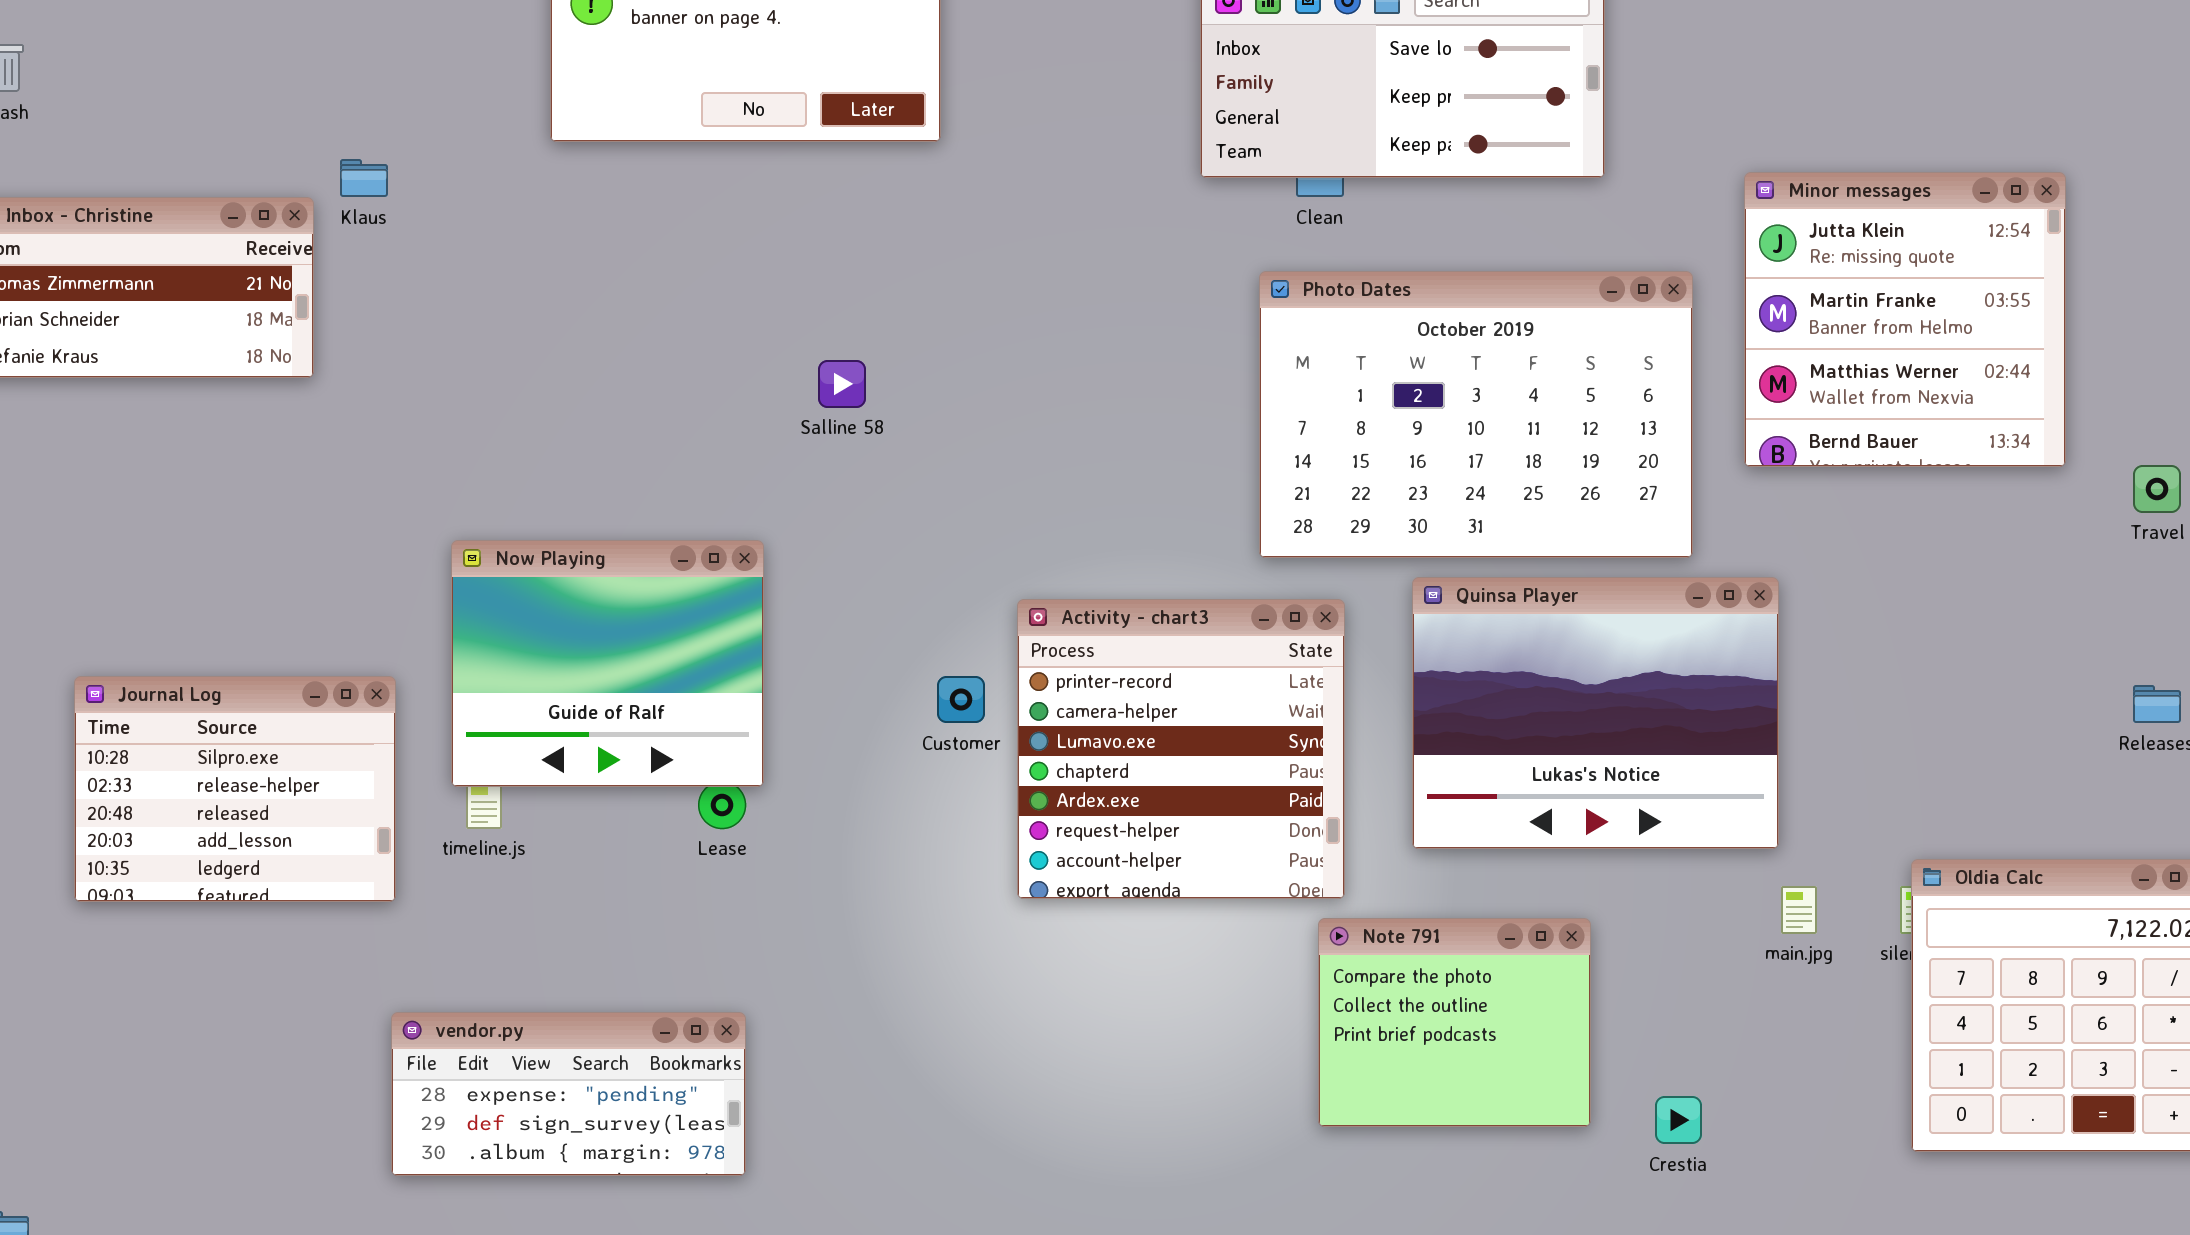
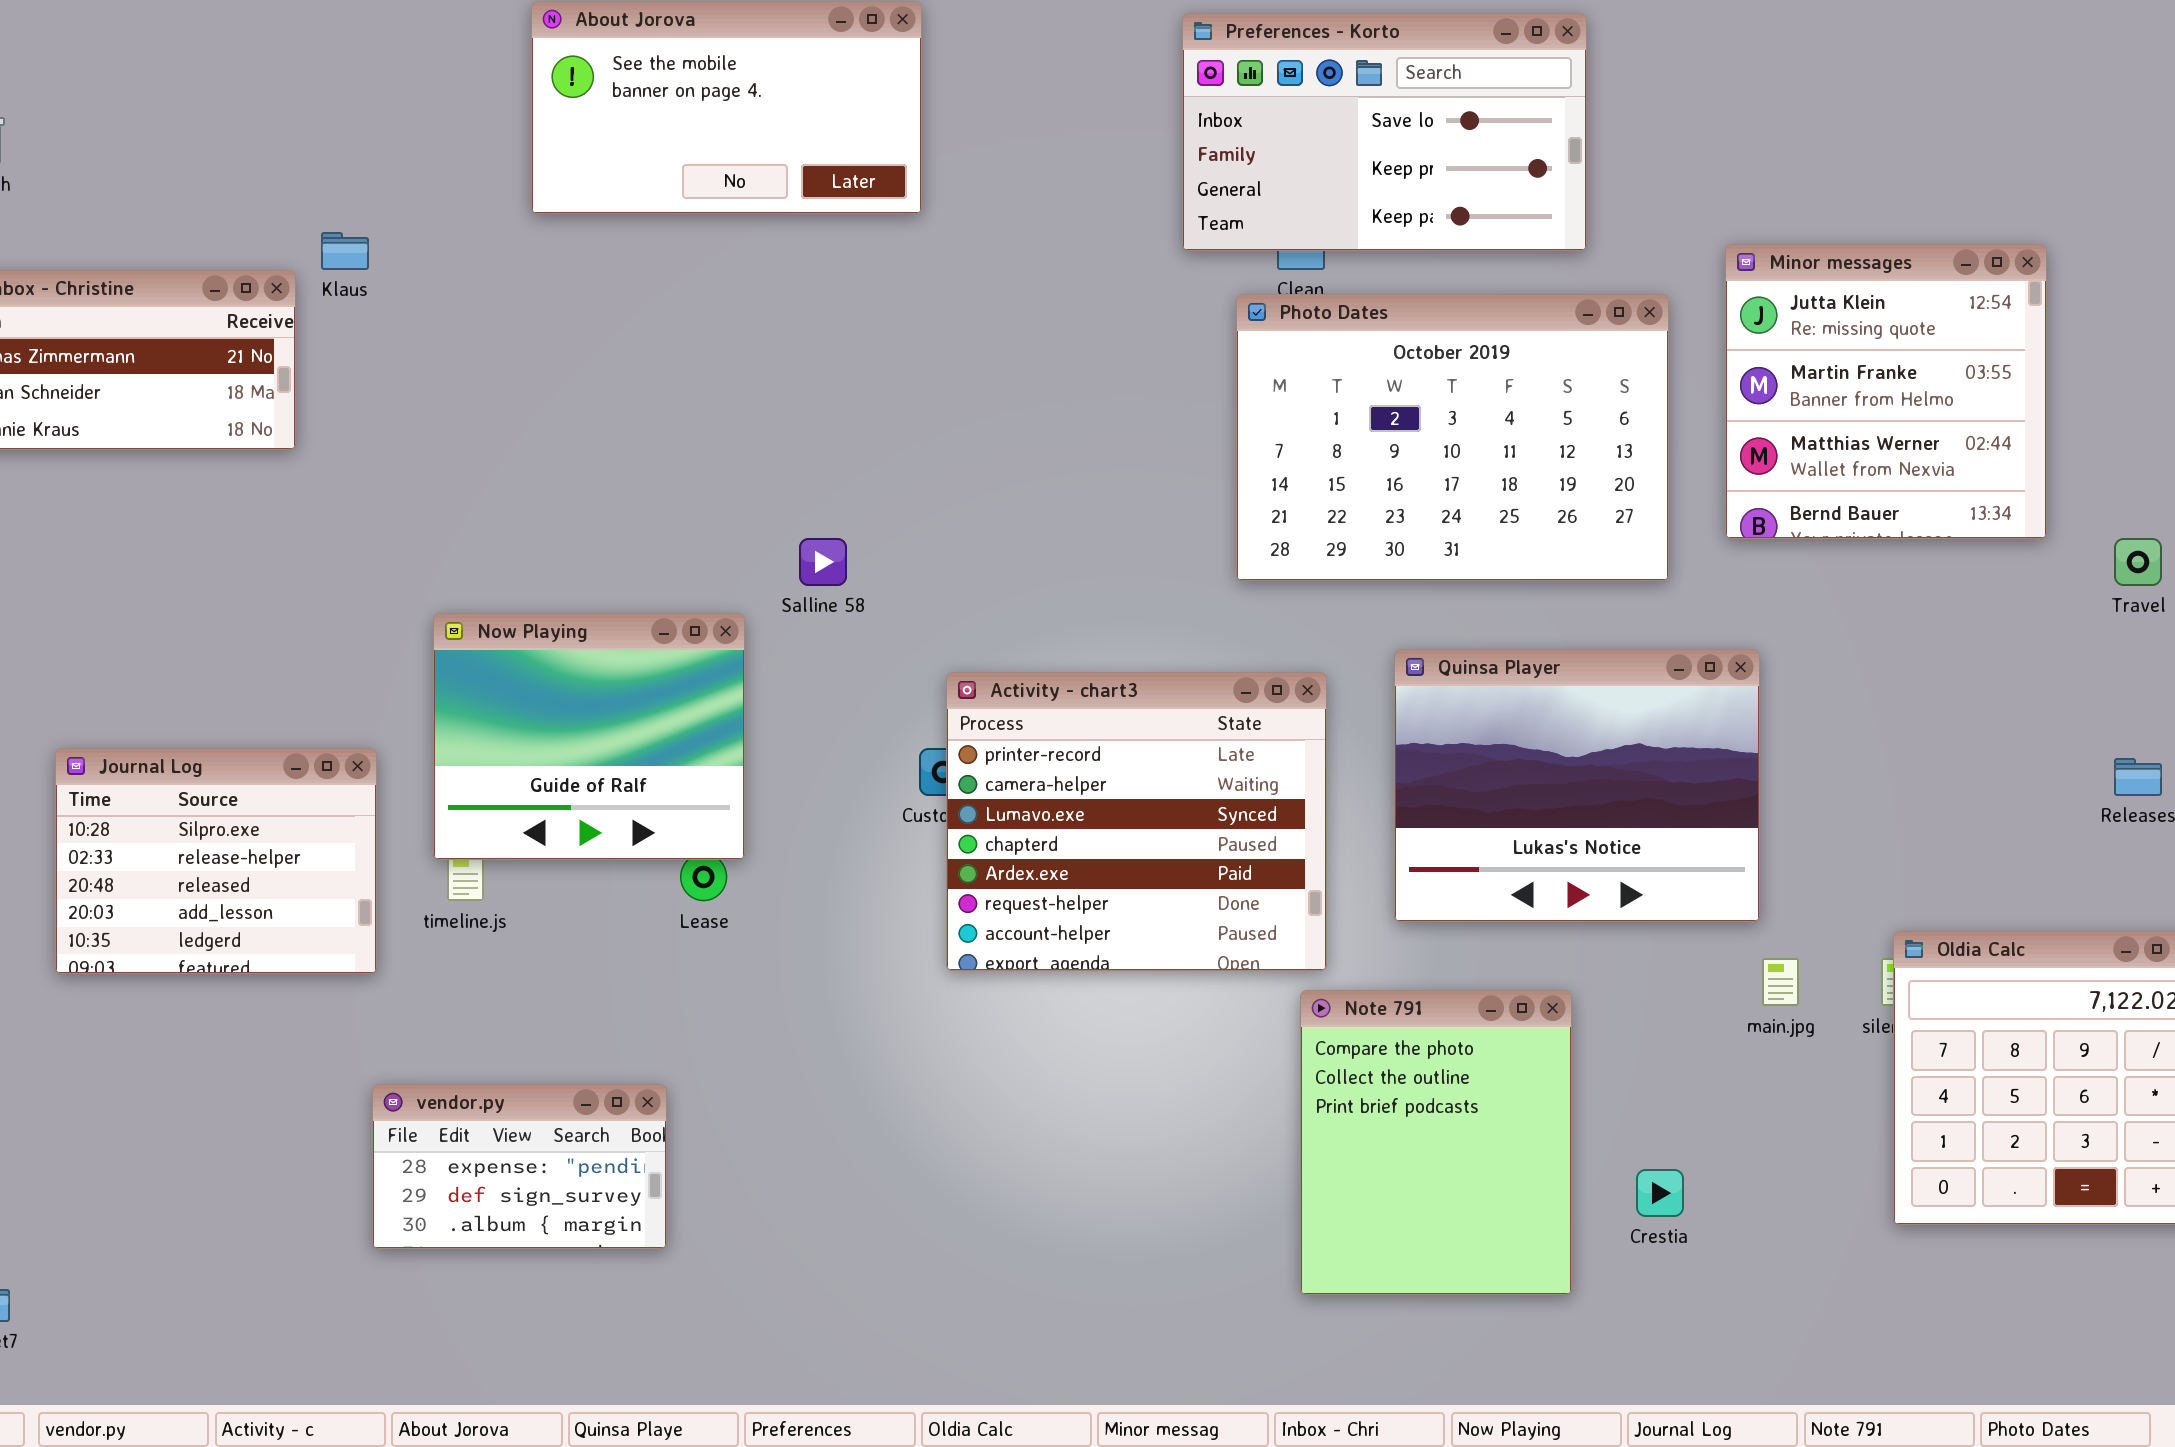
Photo Dates: [1259,271,1693,558] -> [1236,294,1669,581], moved
Salline 58: [818,360,866,408] -> [799,538,847,586], moved
Activity - chart3: [1017,599,1345,899] -> [946,672,1327,971], resized
Note 791: [1318,918,1591,1127] -> [1300,990,1572,1295], resized
vendor.py: [391,1012,746,1176] -> [372,1084,667,1249], resized

